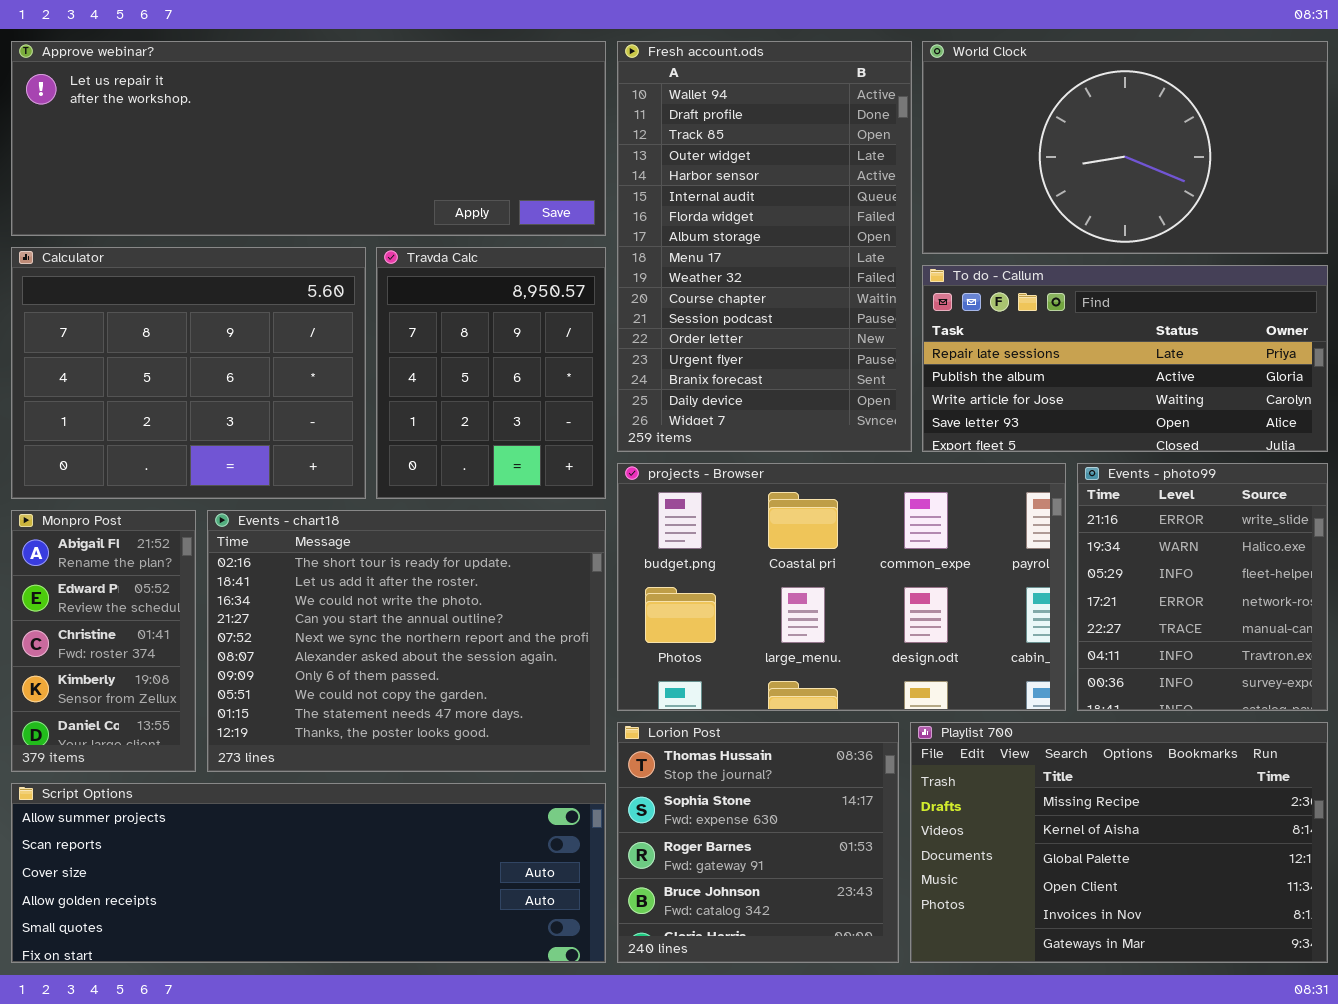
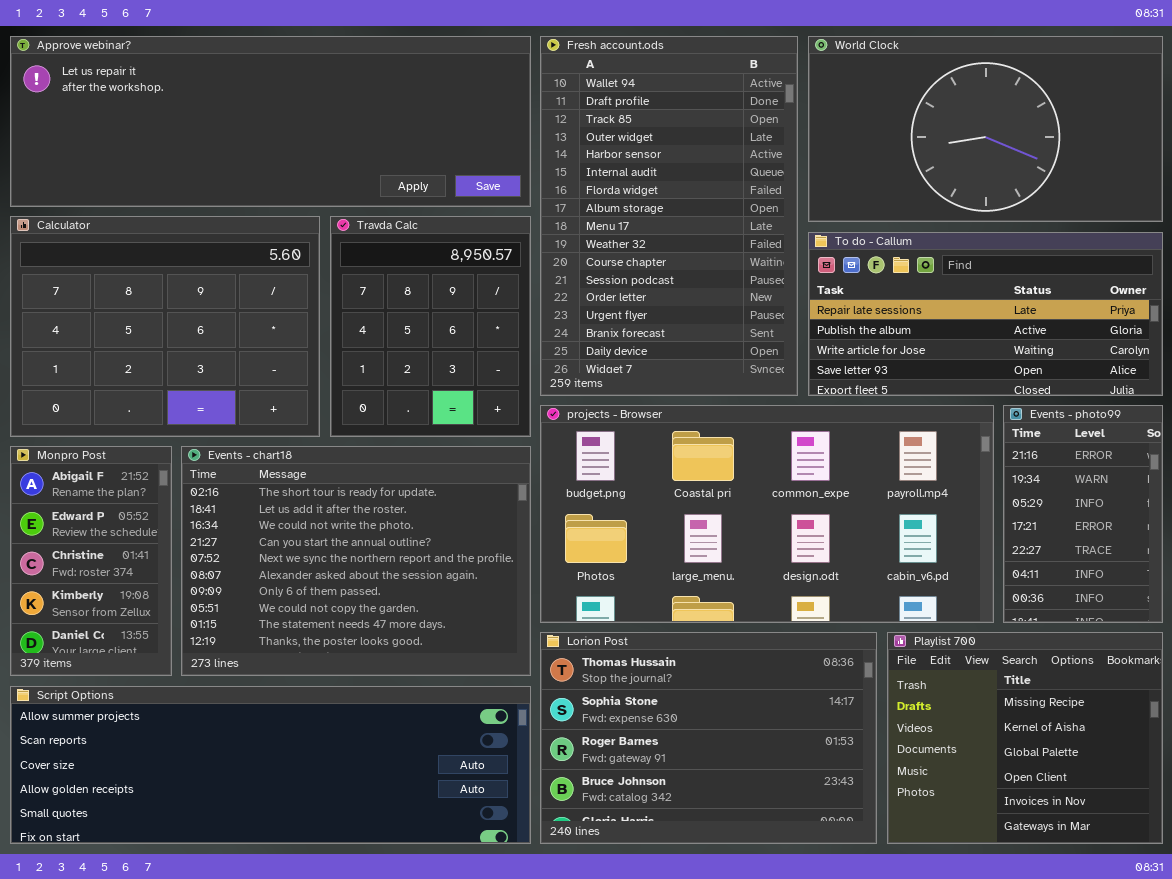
projects - Browser: [617,463,1066,711] -> [540,405,994,623], resized
Events - photo99: [1077,463,1328,711] -> [1003,405,1163,623], resized
Lorion Post: [617,722,899,963] -> [540,632,877,844], resized
Playlist 700: [910,722,1328,963] -> [887,632,1163,844], resized

